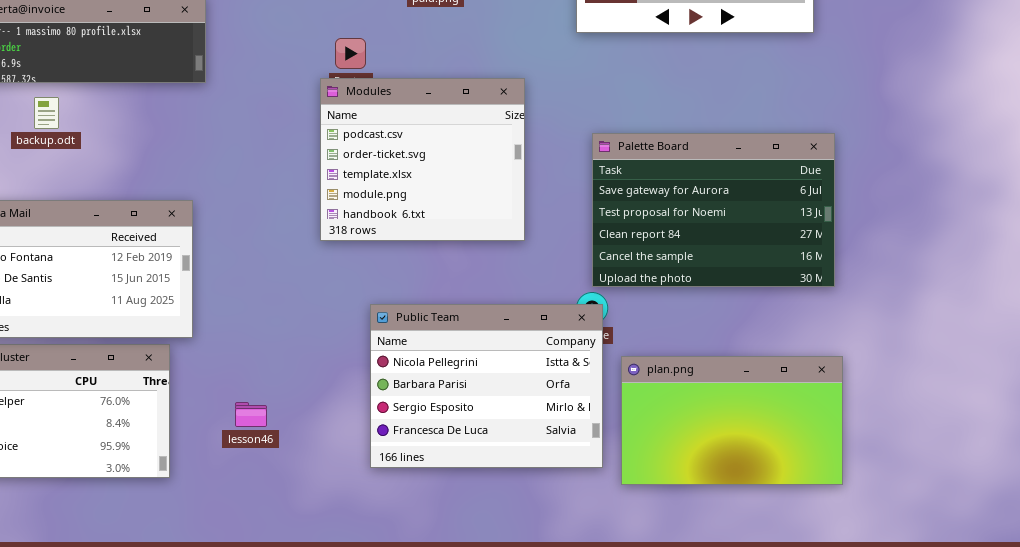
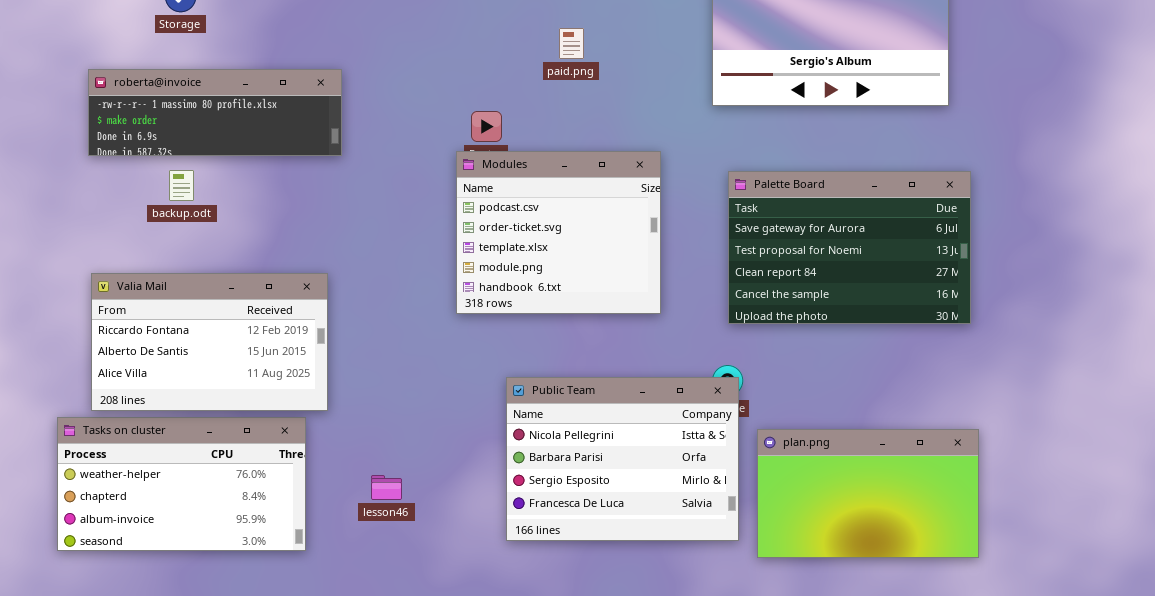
Palette Board: [592,133,835,287] -> [728,171,971,324], moved

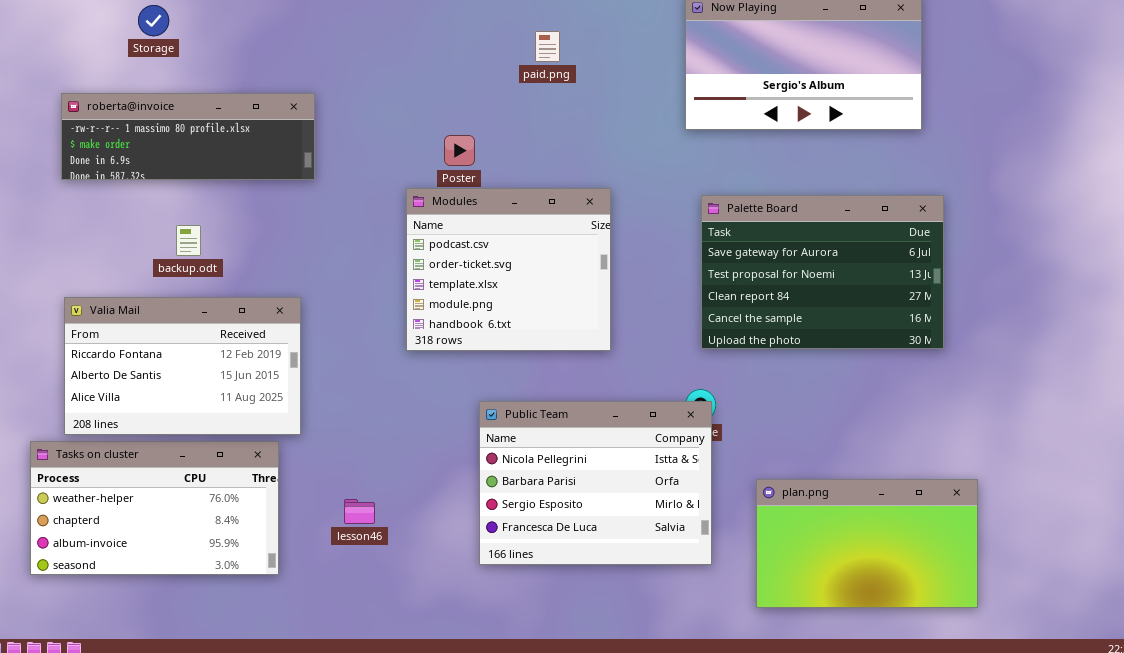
paid.png: [559,28,584,59] -> [535,31,560,62], moved
Modules: [456,151,661,314] -> [406,188,611,351], moved
backup.odt: [169,170,194,201] -> [176,225,201,256], moved
plan.png: [757,429,979,558] -> [756,479,978,608], moved

